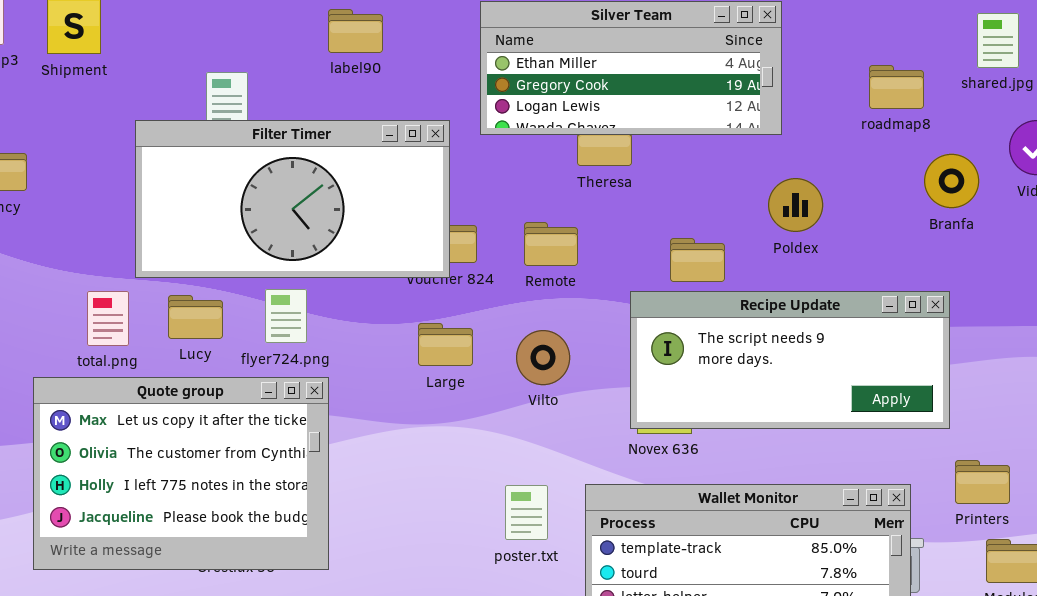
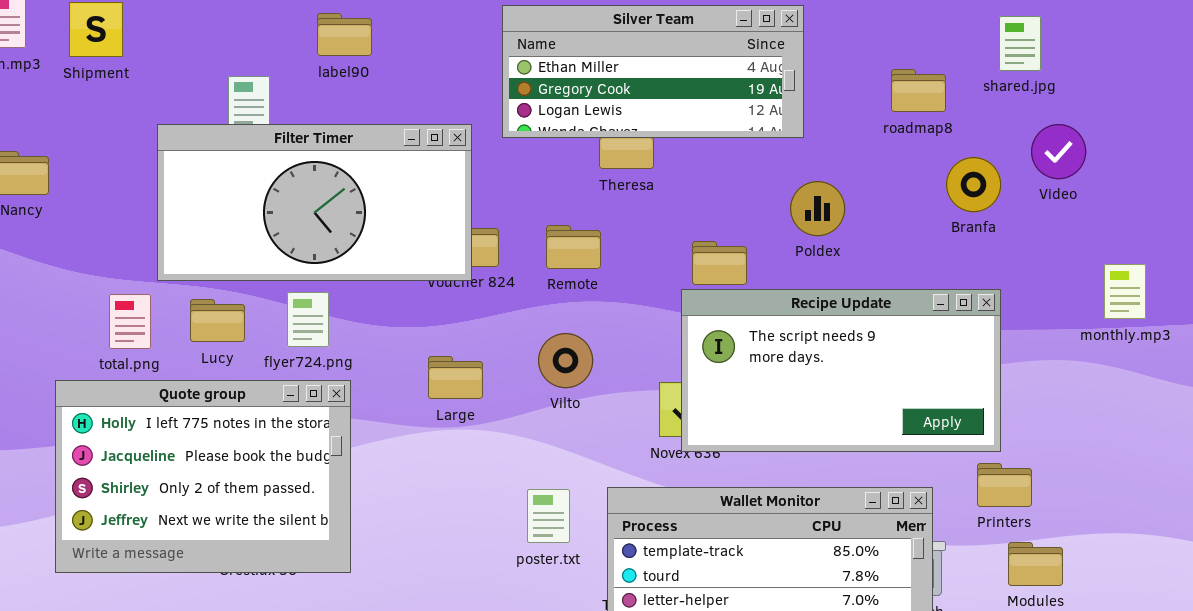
label90: [328,9,383,53] -> [317,13,372,56], moved
Recipe Update: [630,291,950,429] -> [681,289,1001,452], moved, resized
Large: [418,323,473,366] -> [428,356,483,399], moved
Quote group: [33,377,329,570] -> [55,380,351,573], scrolled down 2 rows

